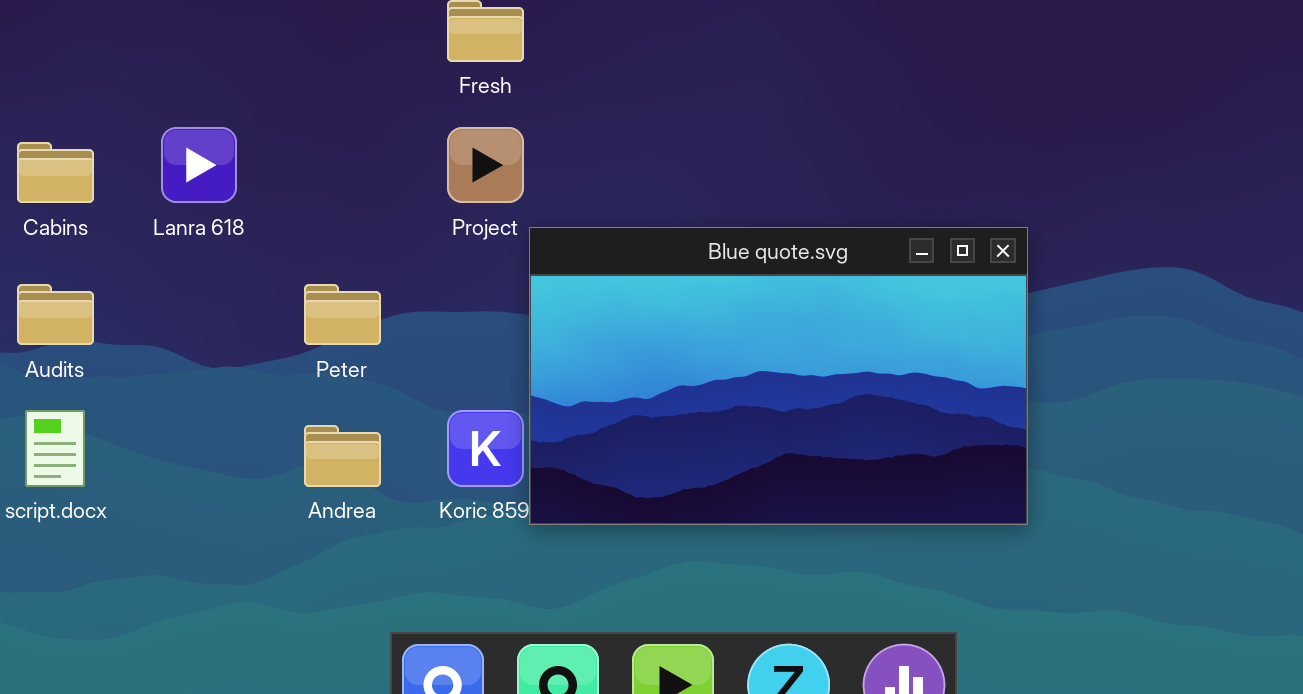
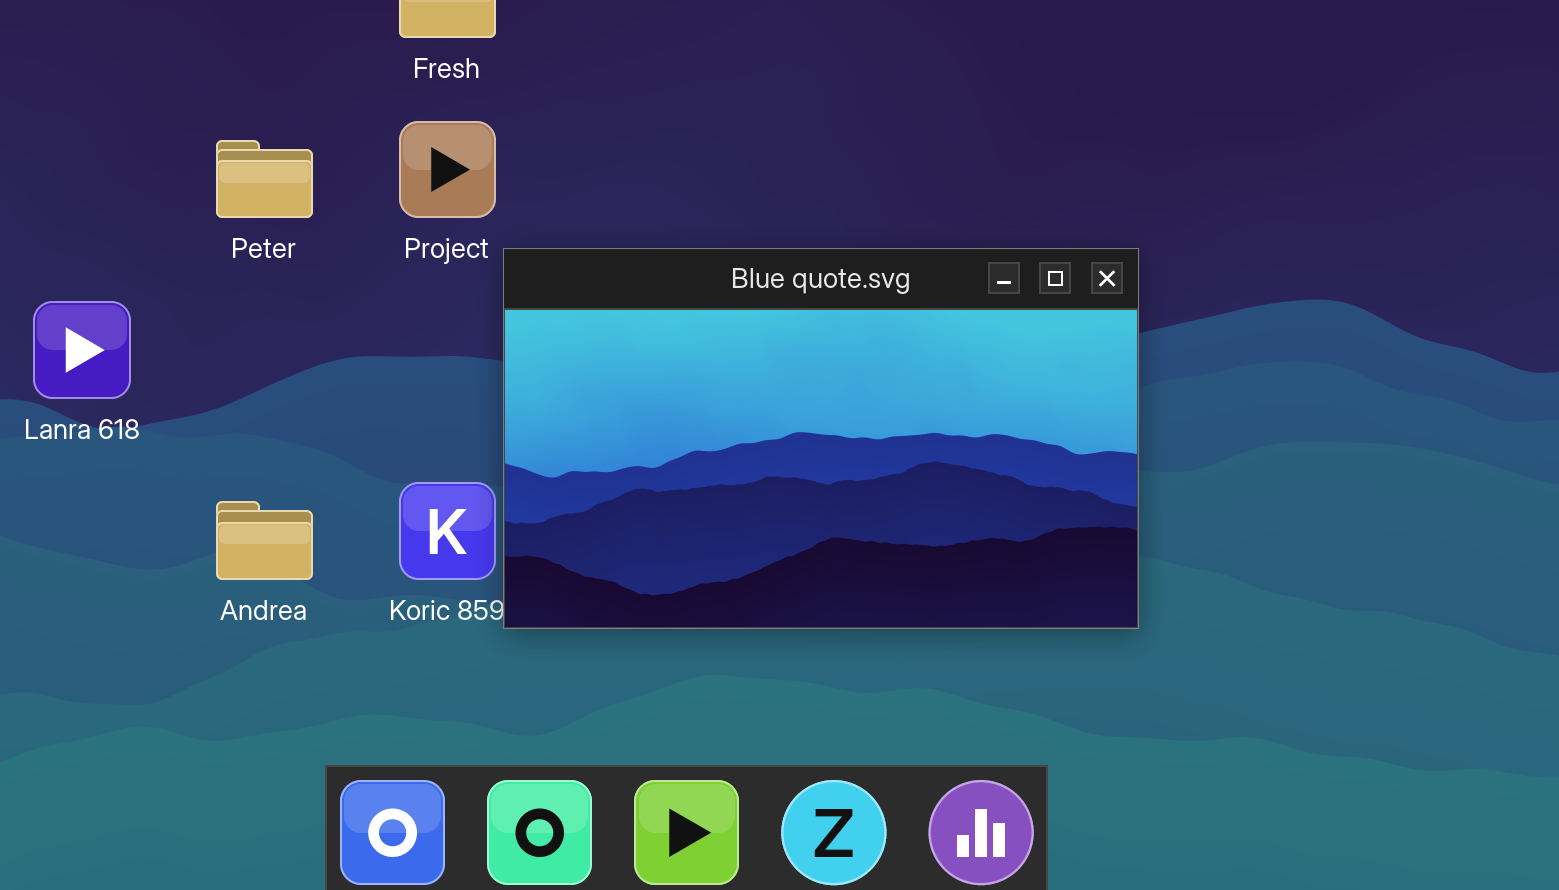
Lanra 618: [161,127,237,203] -> [33,301,131,399], moved
Peter: [304,284,381,345] -> [216,140,313,218], moved

